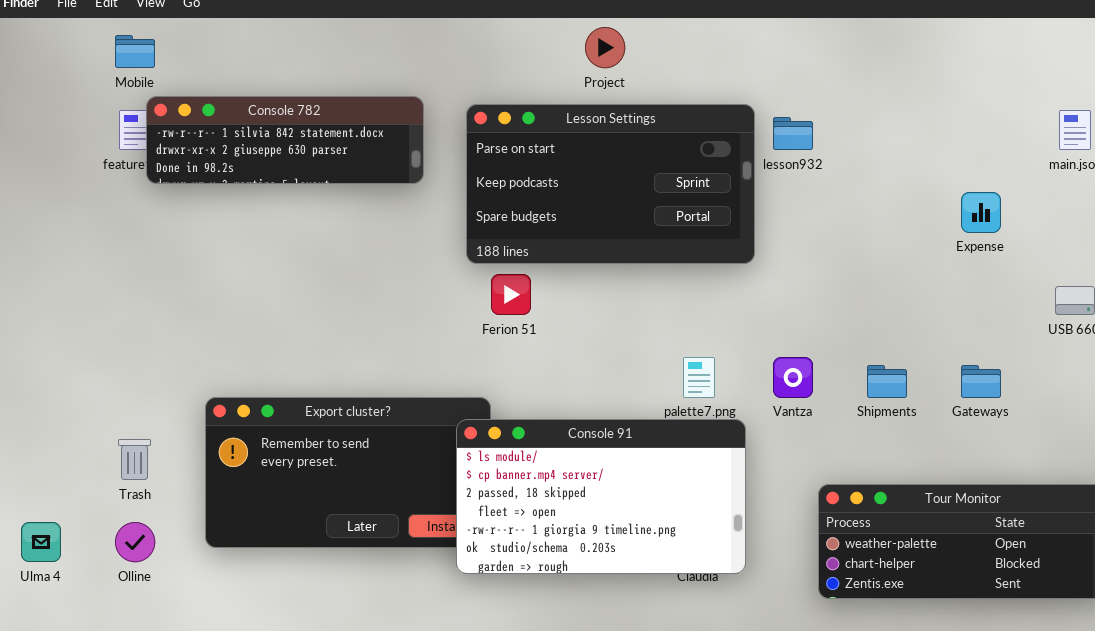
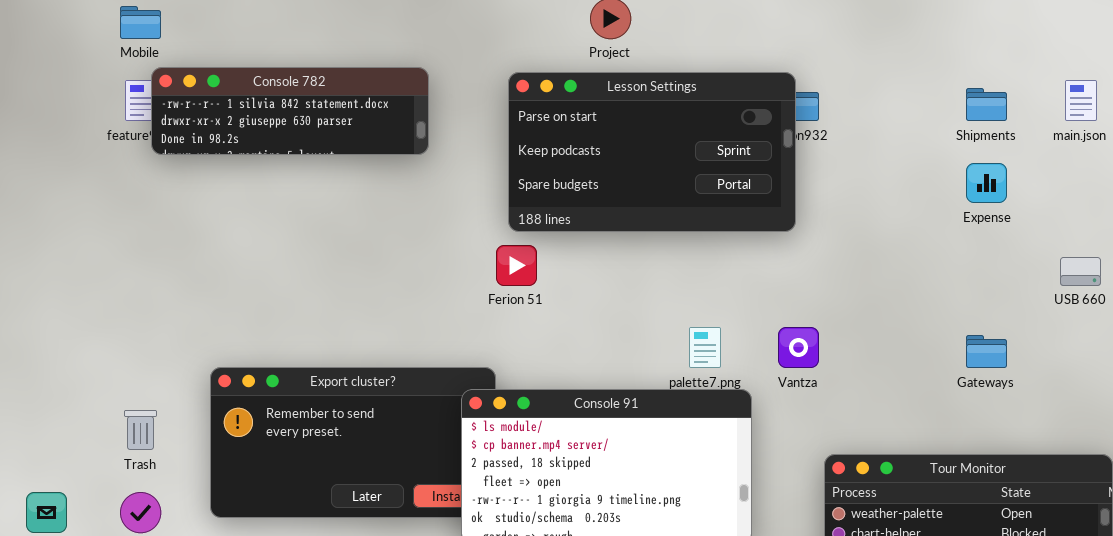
Lesson Settings: [466,104,755,264] -> [508,72,796,232], moved
Shipments: [867,365,907,398] -> [966,88,1007,121], moved

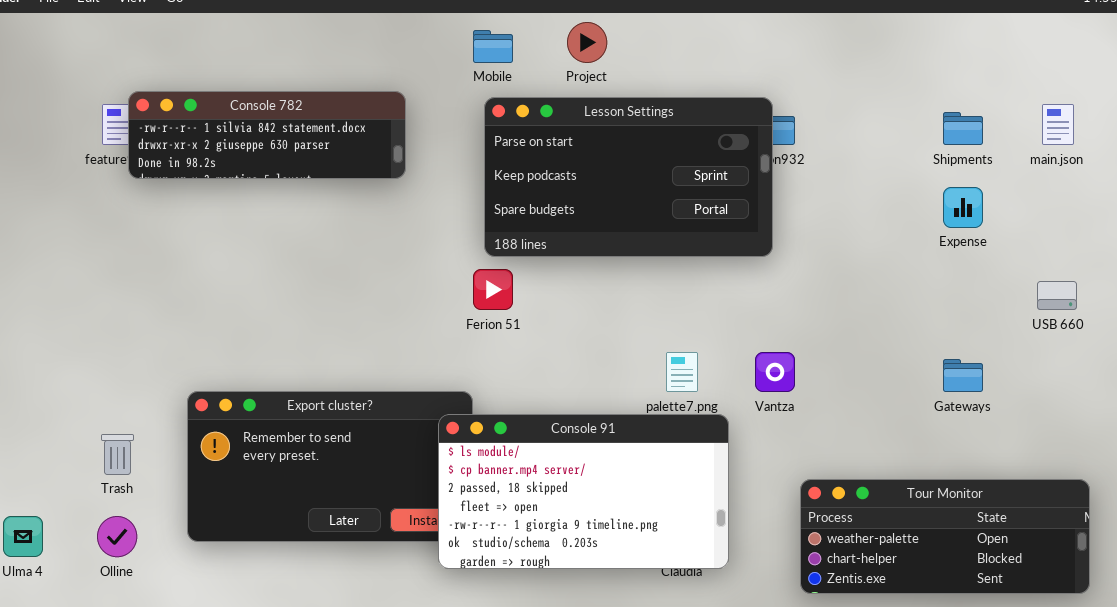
Mobile: [120,6,161,39] -> [473,30,513,63], moved

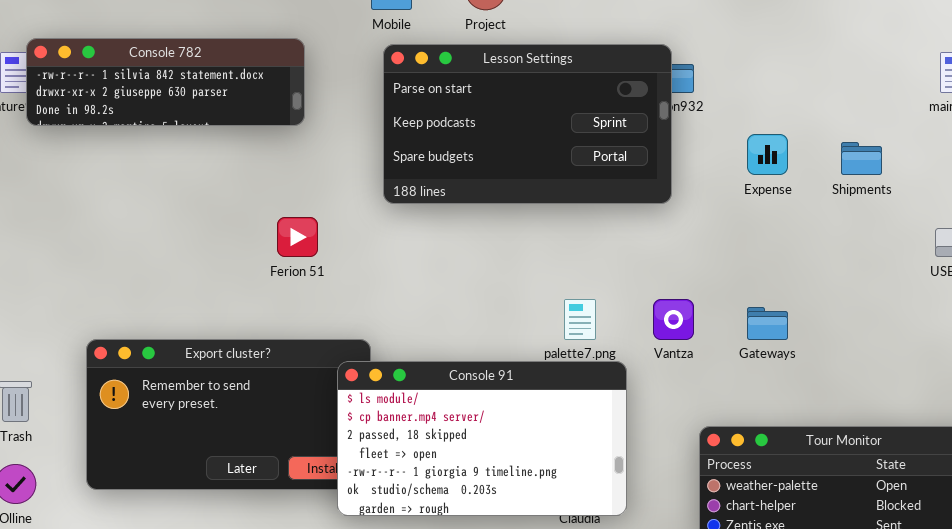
Shipments: [943,112,983,145] -> [841,142,882,175], moved
Expense: [943,187,983,228] -> [747,134,788,175], moved
Ferion 51: [473,269,513,310] -> [277,217,318,257], moved
Gateways: [943,359,983,392] -> [747,307,788,340], moved

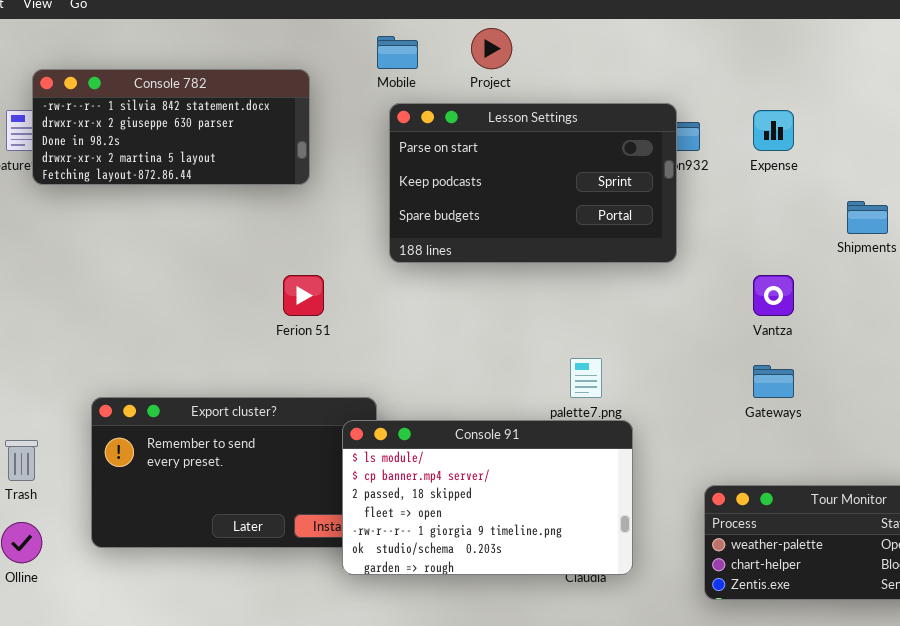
Console 782: [26,38,305,126] -> [32,69,310,185], resized
Expense: [747,134,788,175] -> [753,110,794,151], moved
Vantza: [653,299,694,340] -> [753,275,794,316], moved

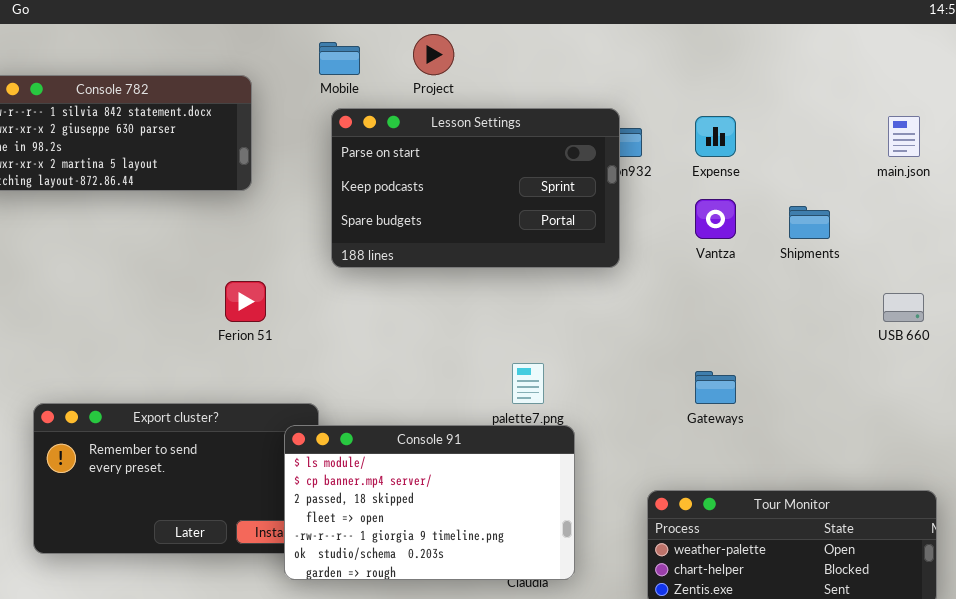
Vantza: [753,275,794,316] -> [695,199,736,239], moved

